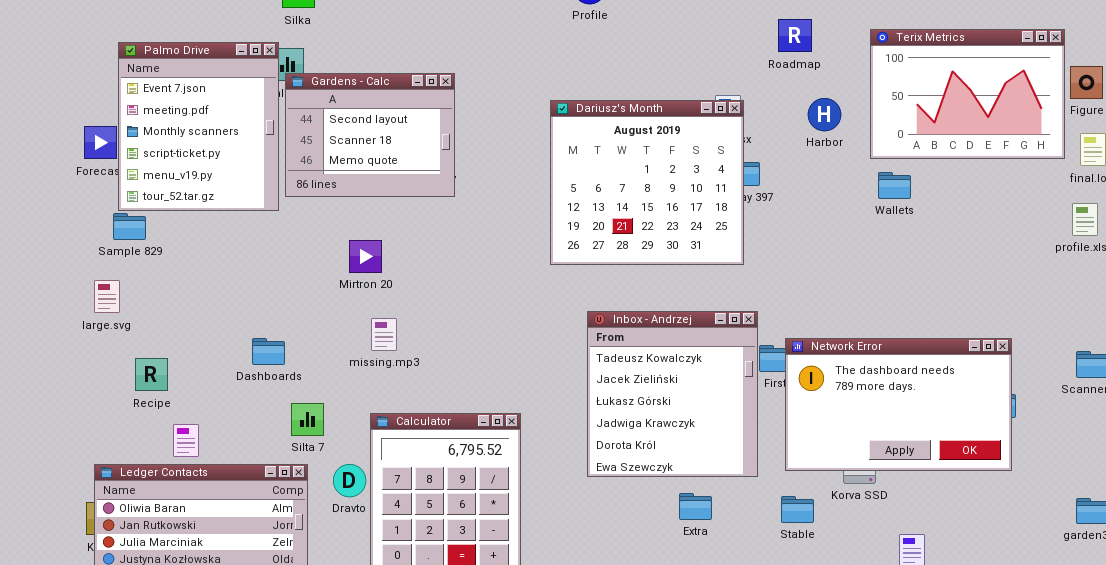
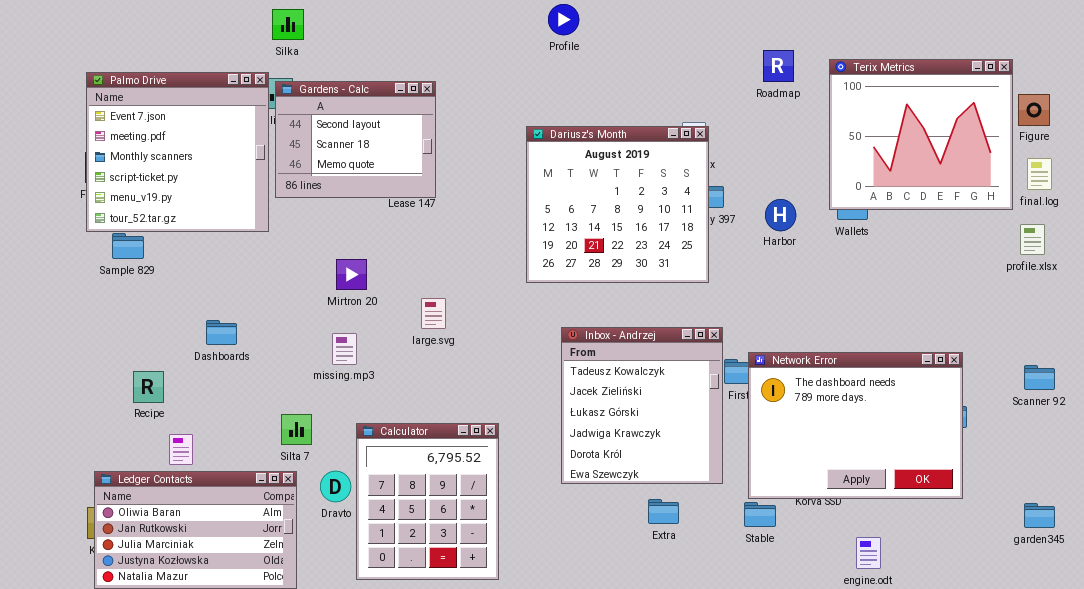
Roadmap: [778,19,812,52] -> [763,50,794,82], moved
Terix Metrics: [870,29,1065,159] -> [829,59,1013,210], resized
Palmo Drive: [118,42,279,211] -> [86,72,269,232], resized
Gardens - Calc: [285,73,455,197] -> [275,81,436,198], moved
Harbor: [808,98,841,131] -> [765,199,796,231], moved
large.svg: [94,280,120,313] -> [421,298,446,329], moved
missing.mp3: [371,318,397,351] -> [332,333,357,365], moved
Dashboards: [252,338,285,365] -> [206,320,237,345], moved
Network Error: [785,338,1012,471] -> [748,352,963,499], resized

